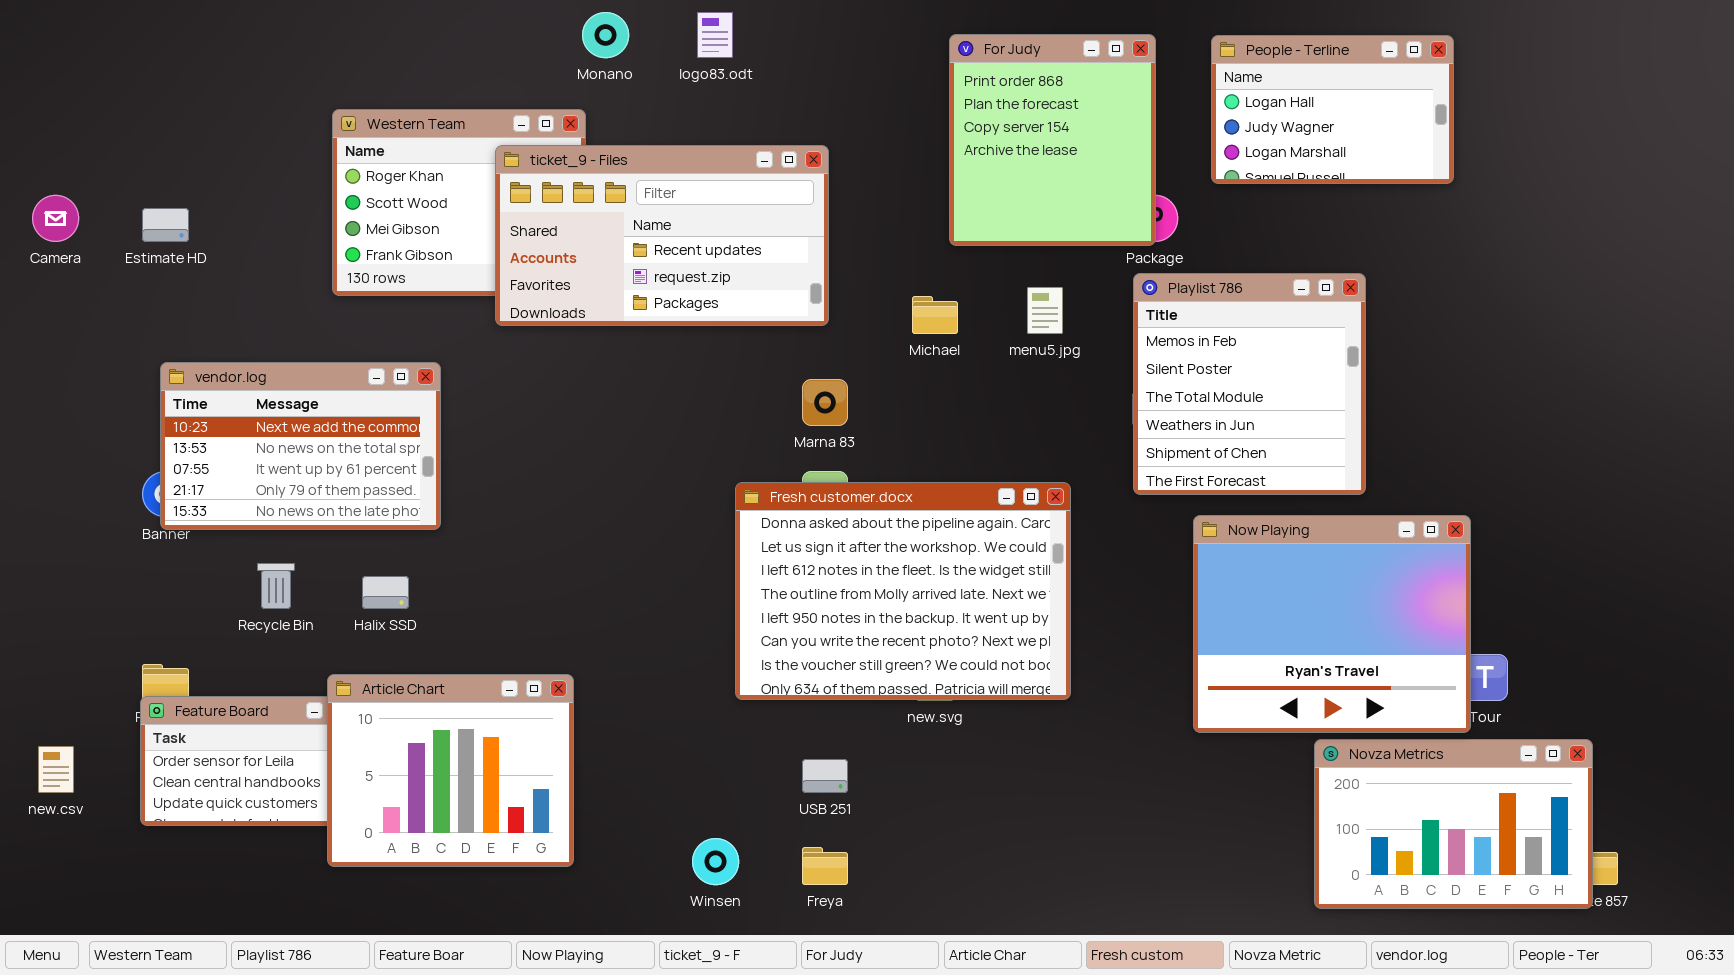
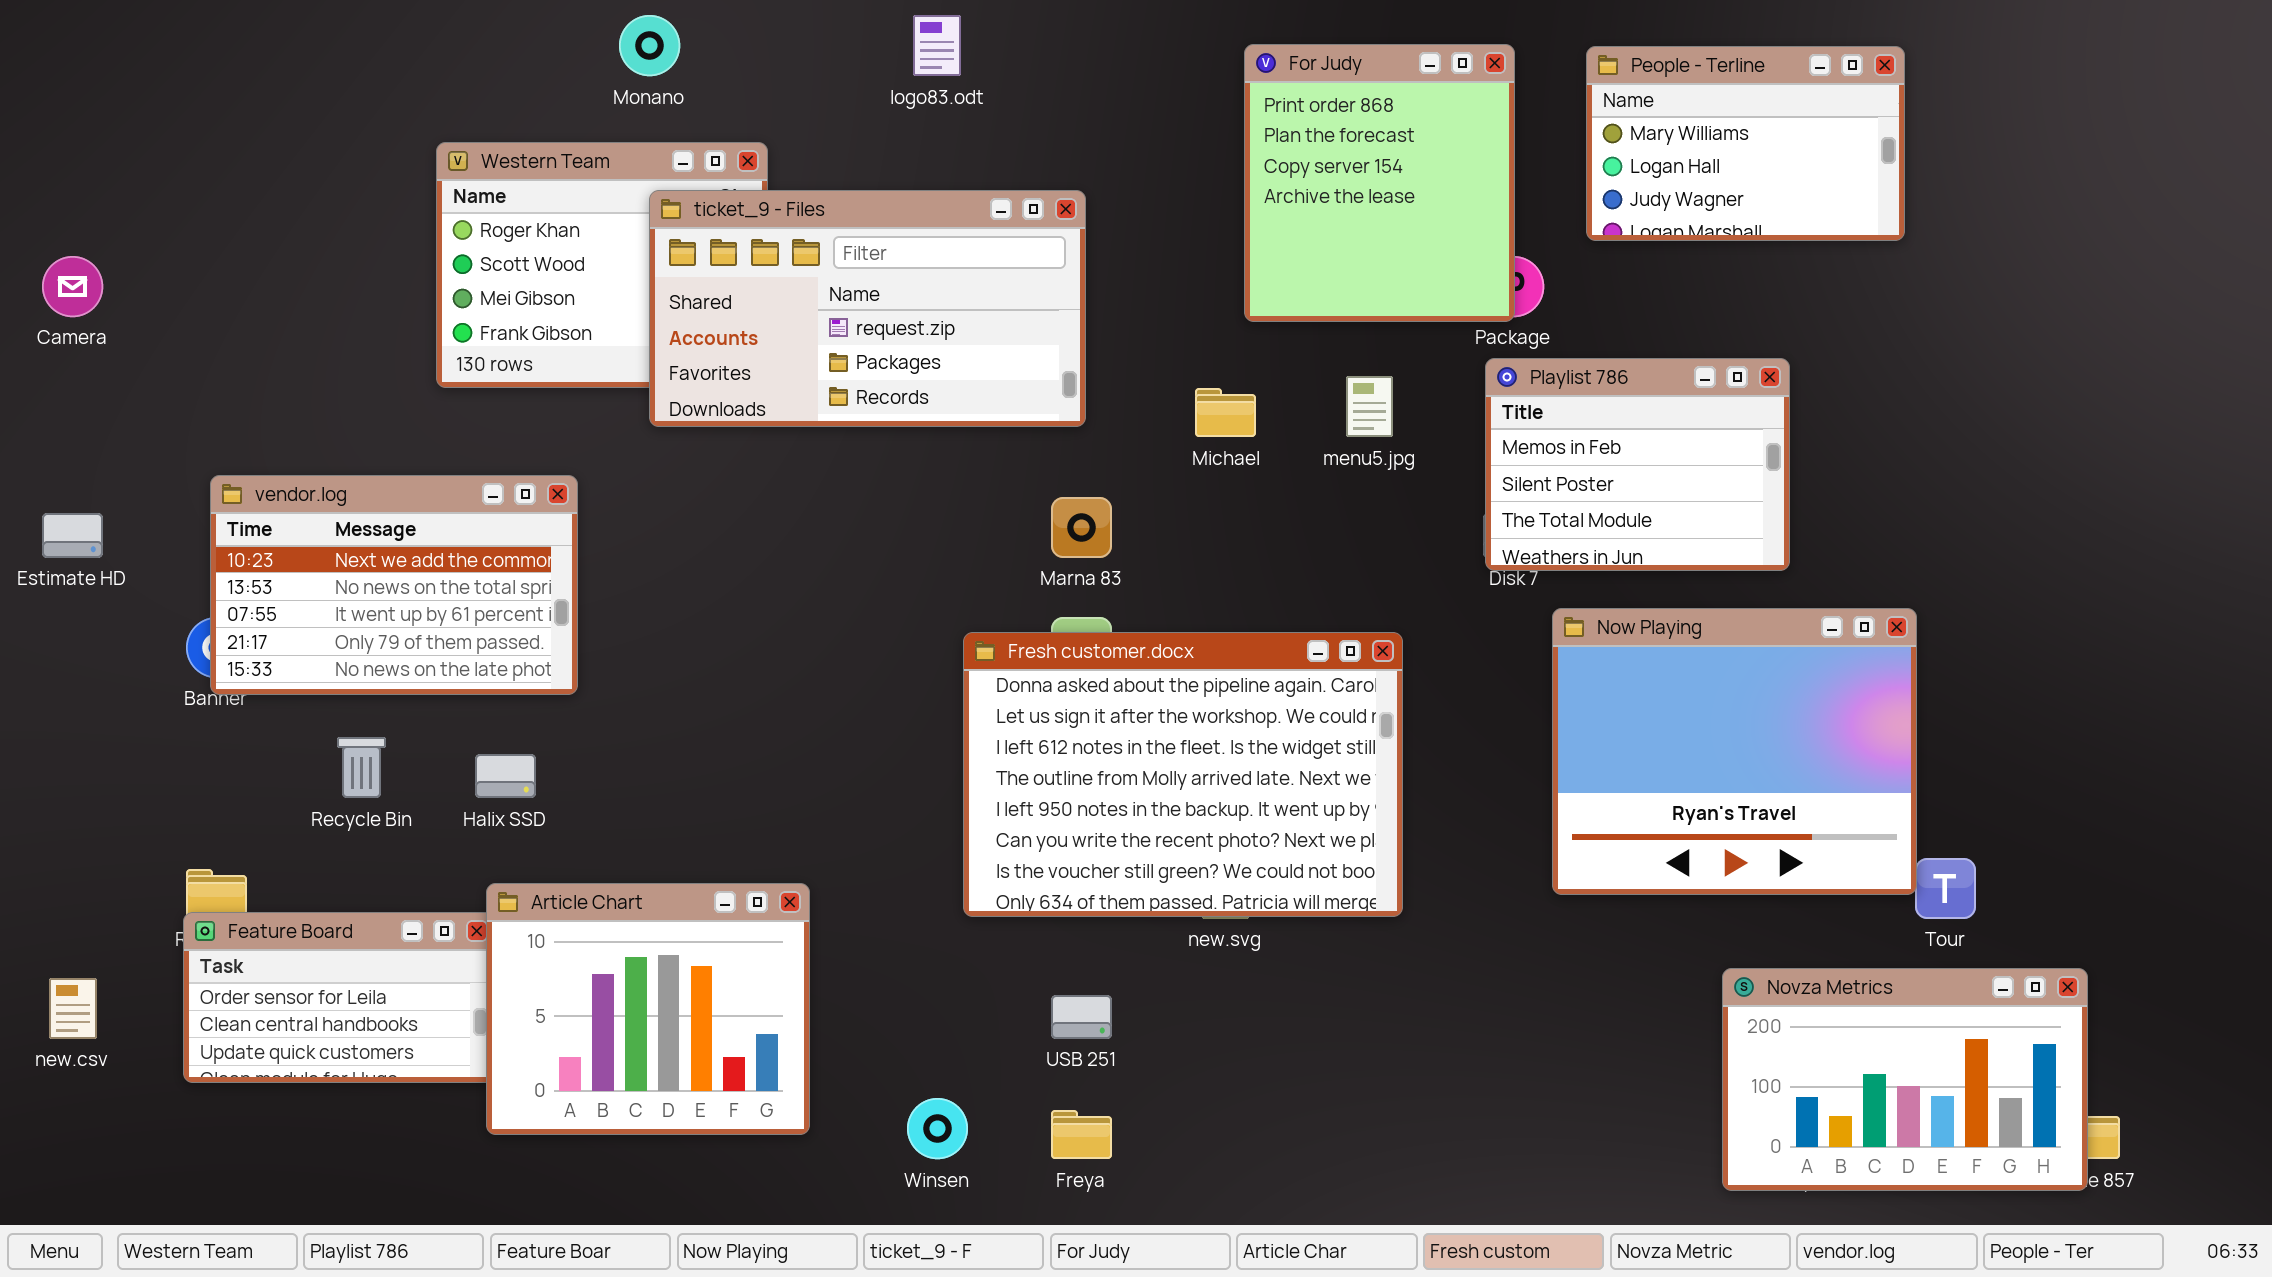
Monano: [582,12,629,58] -> [619,15,680,76], moved
People - Terline: [1211,35,1454,184] -> [1586,46,1905,241], scrolled up 1 row
ticket_9 - Files: [495,145,829,326] -> [649,190,1086,427], scrolled down 1 row
Estimate HD: [142,208,189,242] -> [42,513,103,558], moved
Playlist 786: [1133,273,1366,495] -> [1485,358,1790,571], resized
Now Playing: [1193,515,1471,733] -> [1552,608,1917,895], moved
Article Chart: [327,674,574,867] -> [486,883,810,1135], moved

